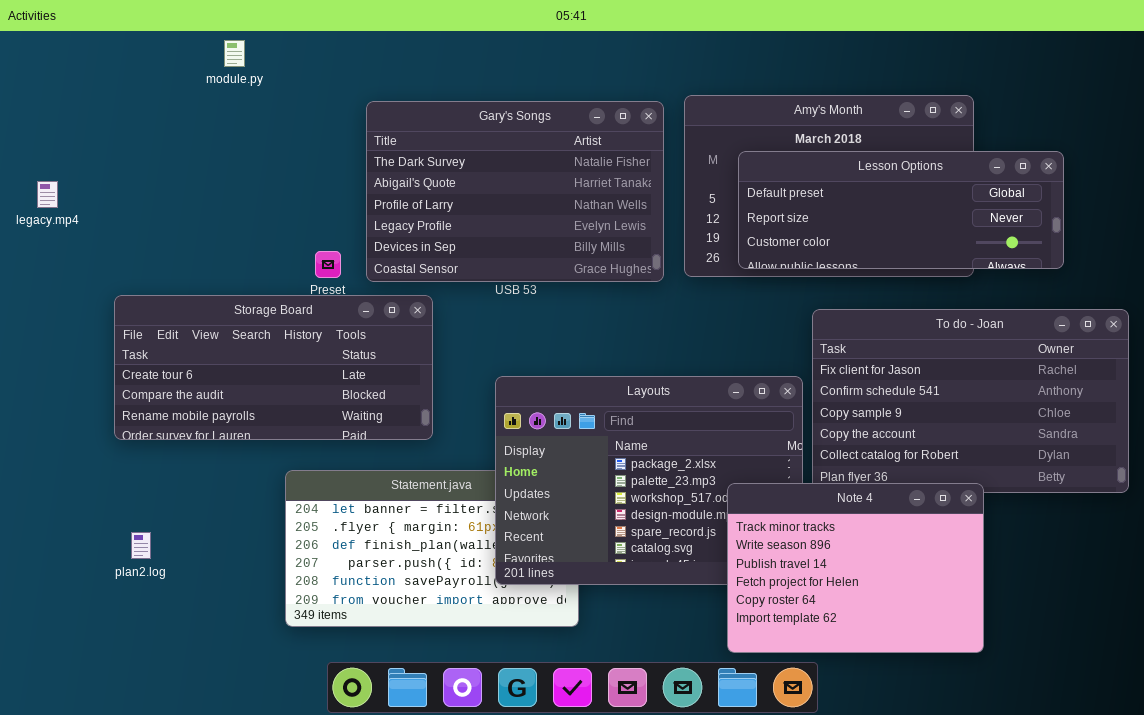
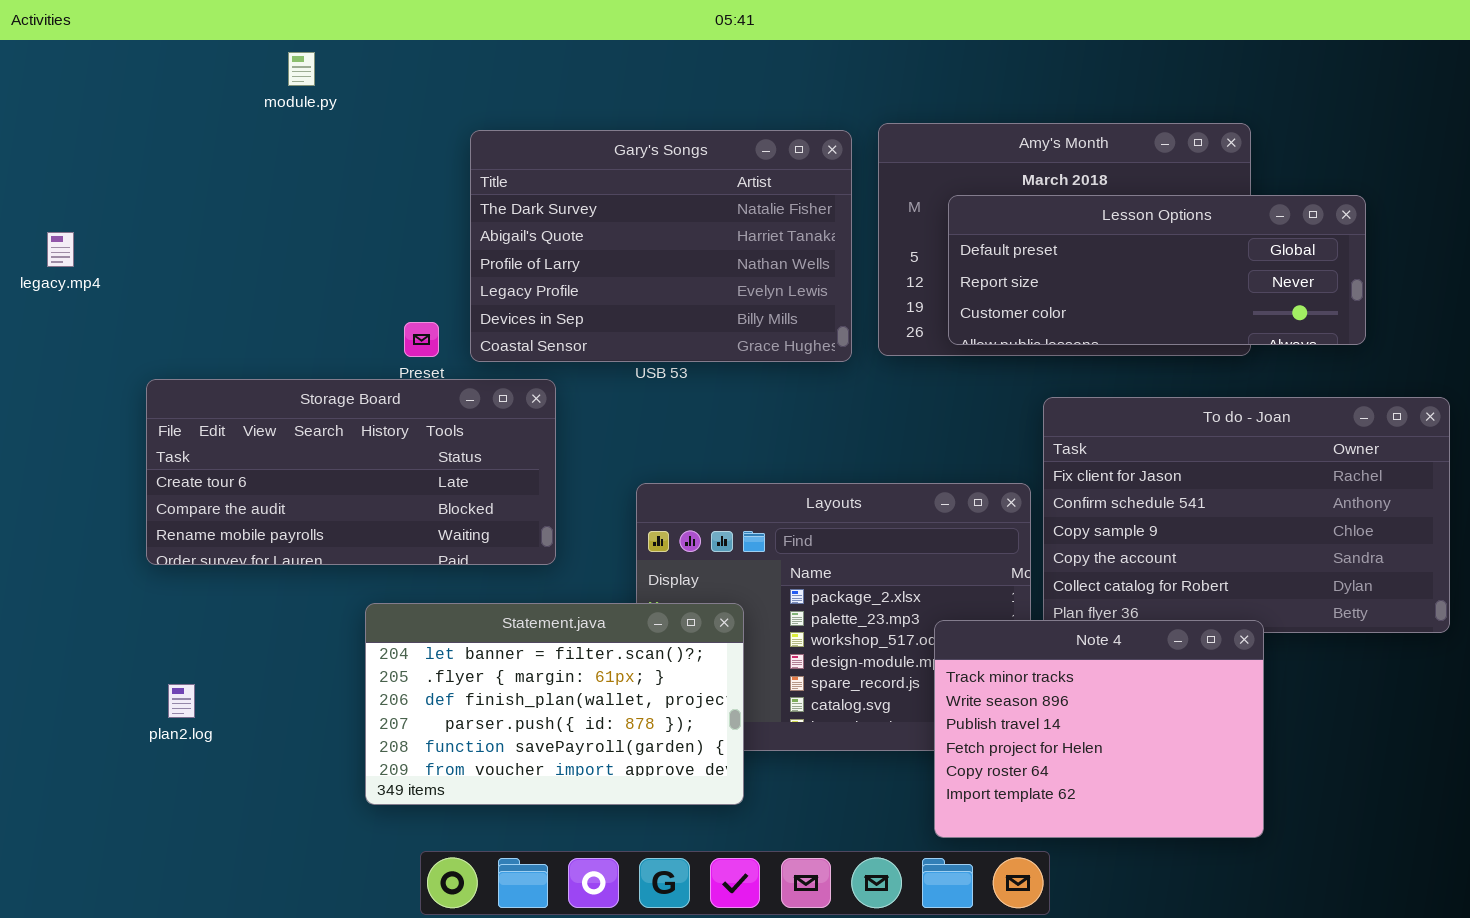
Statement.java: [285,470,579,627] -> [365,603,744,805], raised

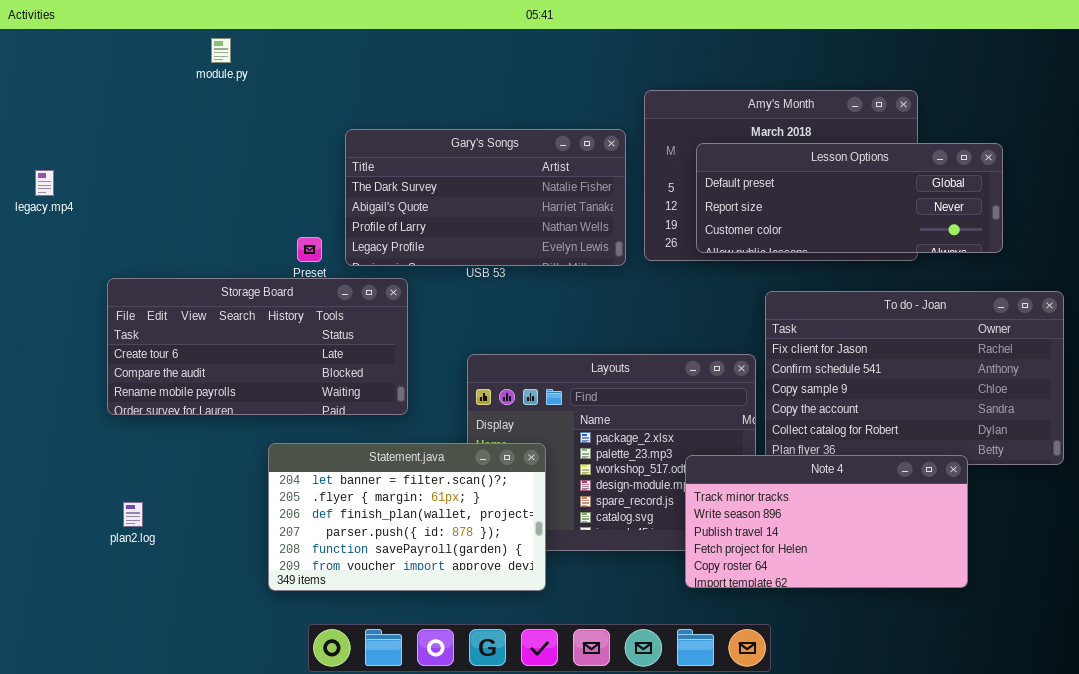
Gary's Songs: [470,130,852,362] -> [345,129,626,266], resized
Note 4: [934,620,1264,838] -> [685,455,968,588], resized

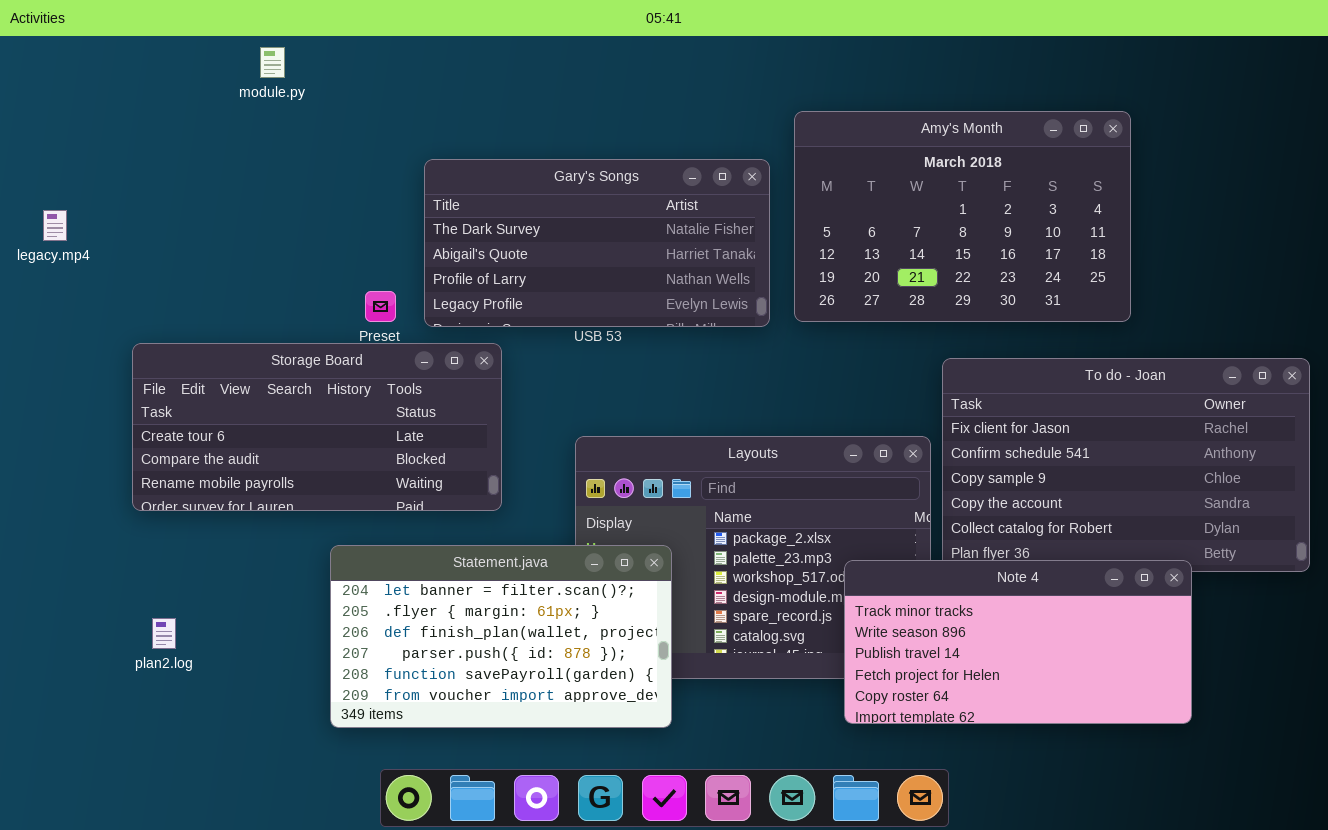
Lesson Options: [696,143,1003,253] -> none, closed

